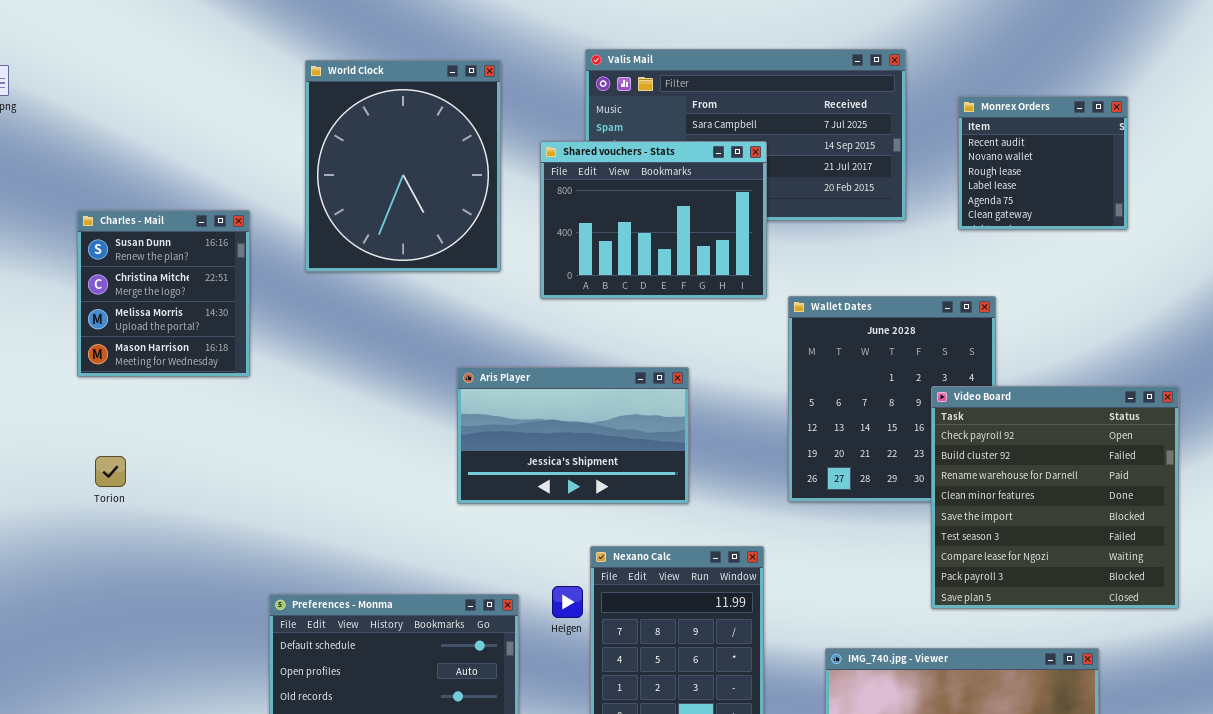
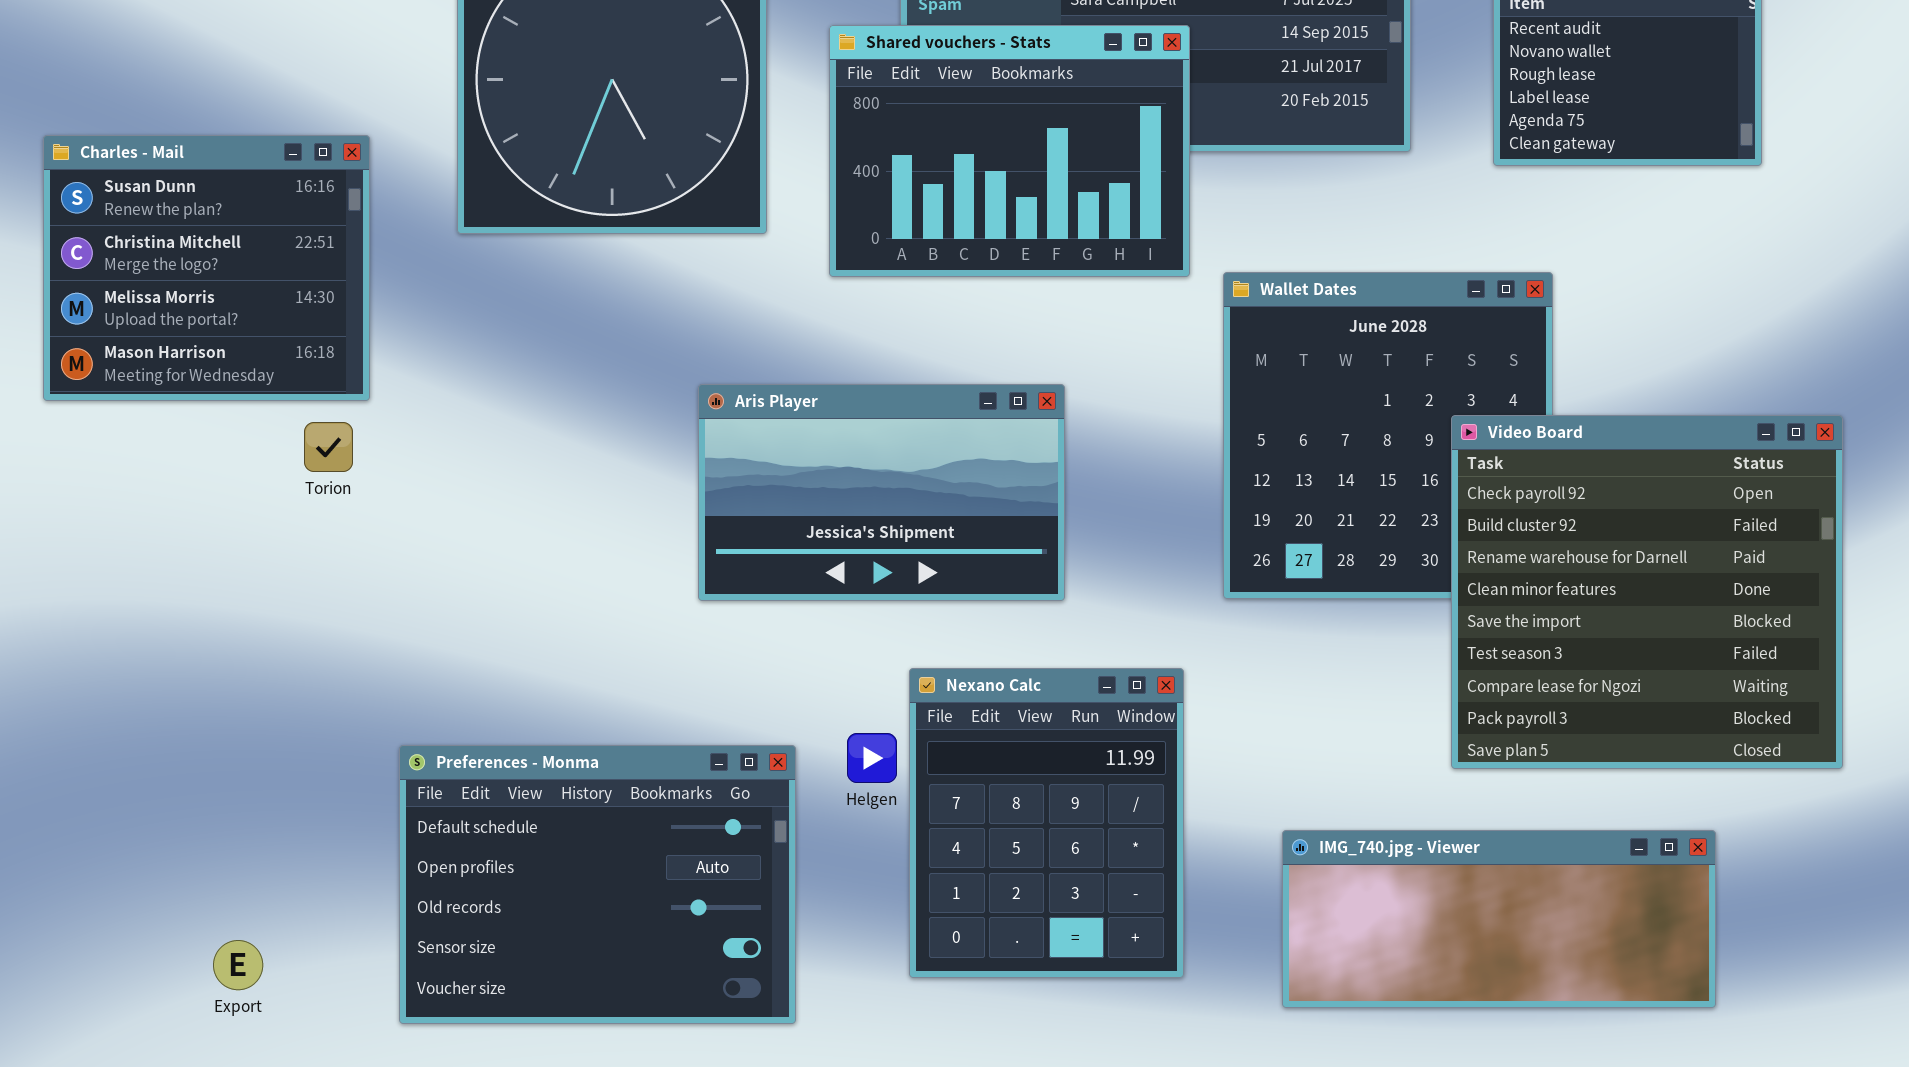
Charles - Mail: [77,210,250,377] -> [43,135,370,401], resized
Torion: [95,456,126,487] -> [304,422,353,472], moved

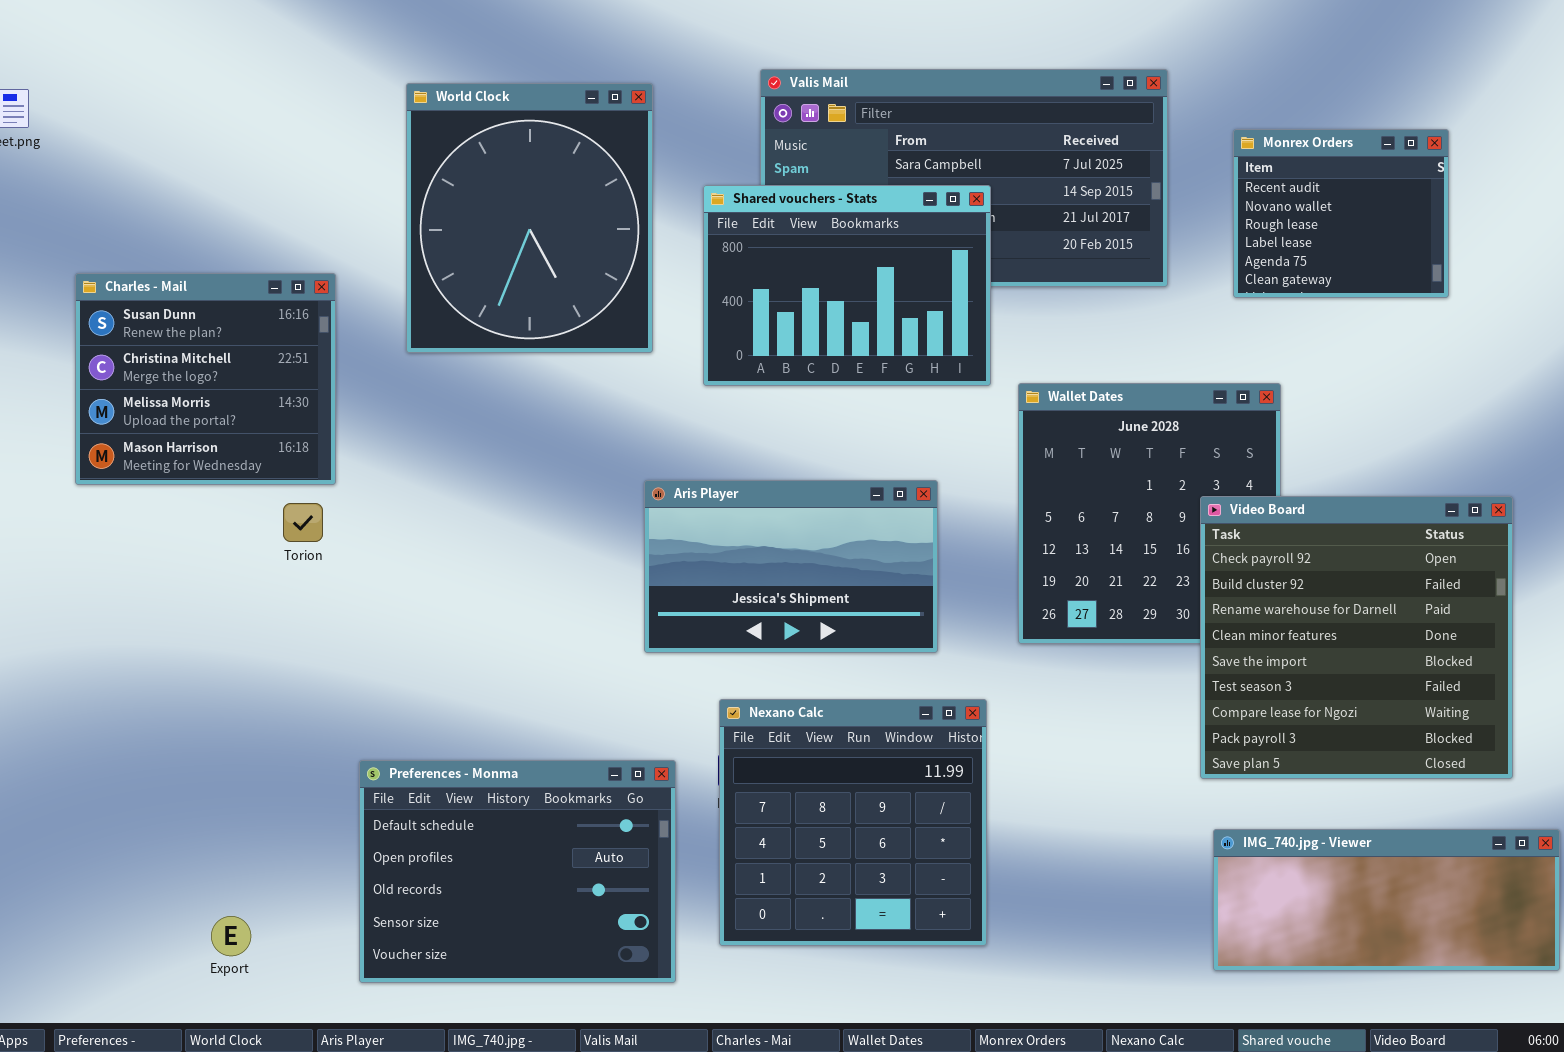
Aris Player: [698,384,1065,601] -> [644,480,938,653], moved
Nexano Calc: [909,668,1184,978] -> [719,699,987,946], resized
IMG_740.jpg - Viewer: [1282,830,1716,1008] -> [1213,829,1560,971], moved

